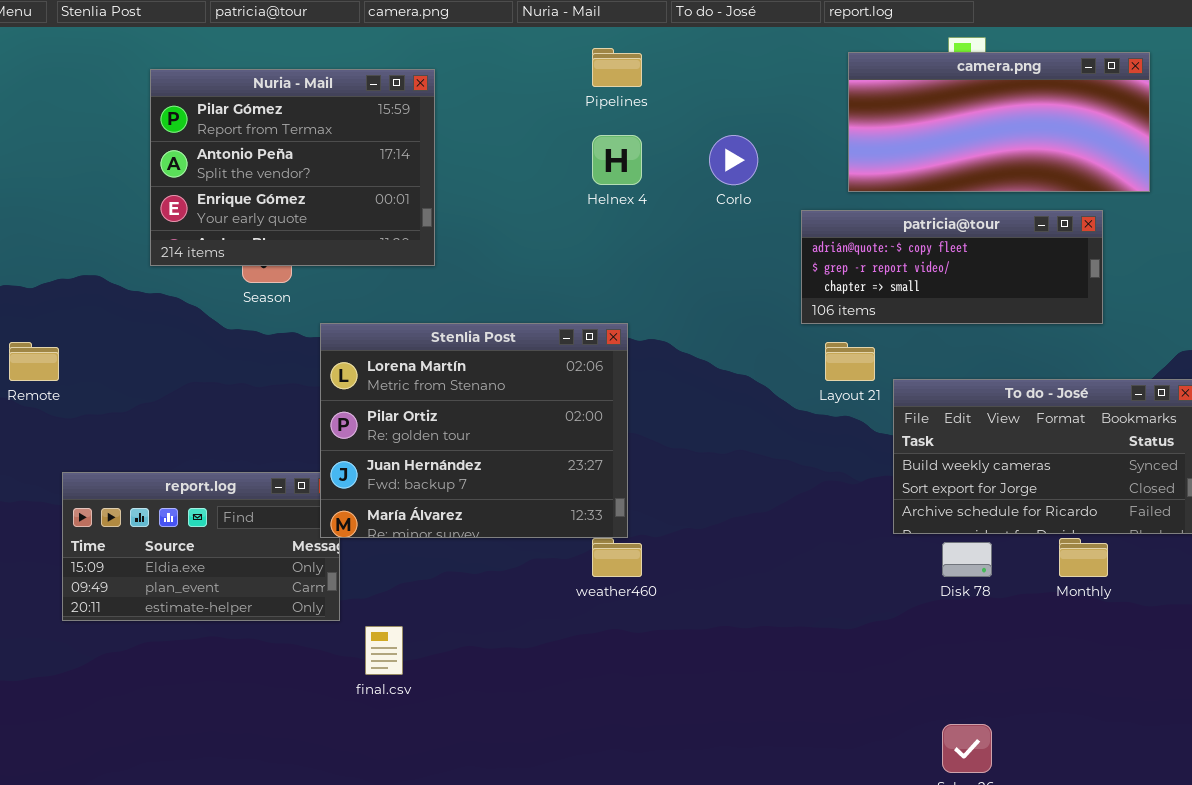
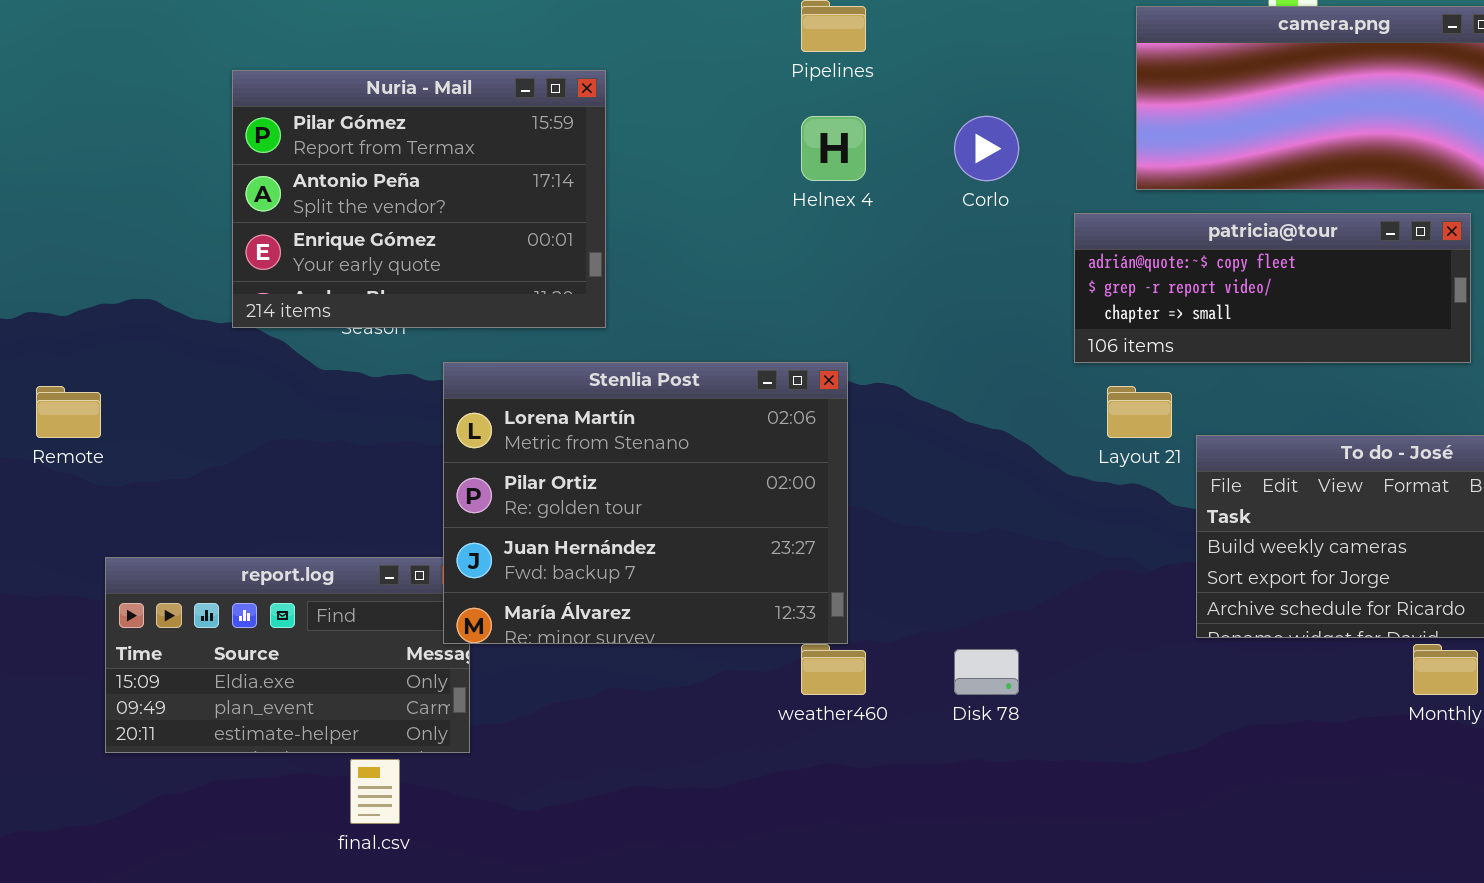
Nuria - Mail: [150,69,435,266] -> [232,70,606,328], moved
Disk 78: [942,542,992,577] -> [954,649,1019,695], moved
final.csv: [365,626,403,675] -> [350,759,400,824], moved

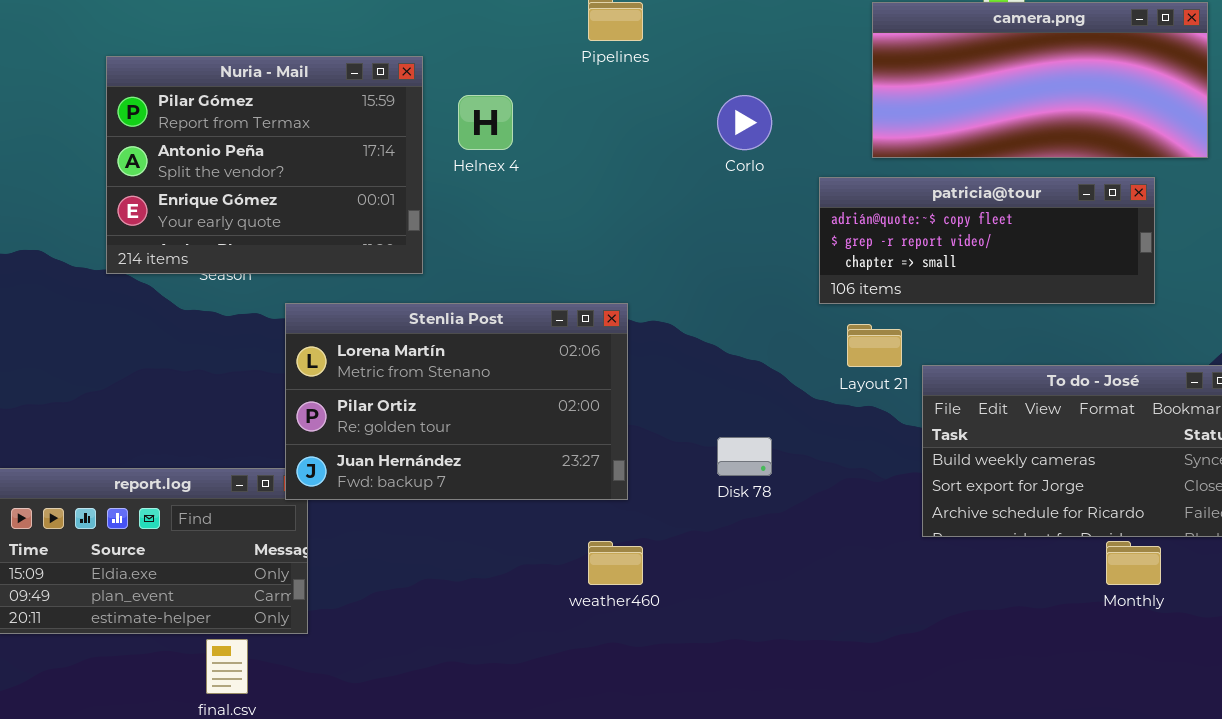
Helnex 4: [801,116,866,181] -> [458,95,513,150], moved
Stenlia Post: [443,362,848,644] -> [285,303,628,500], resized
Disk 78: [954,649,1019,695] -> [717,437,772,476], moved

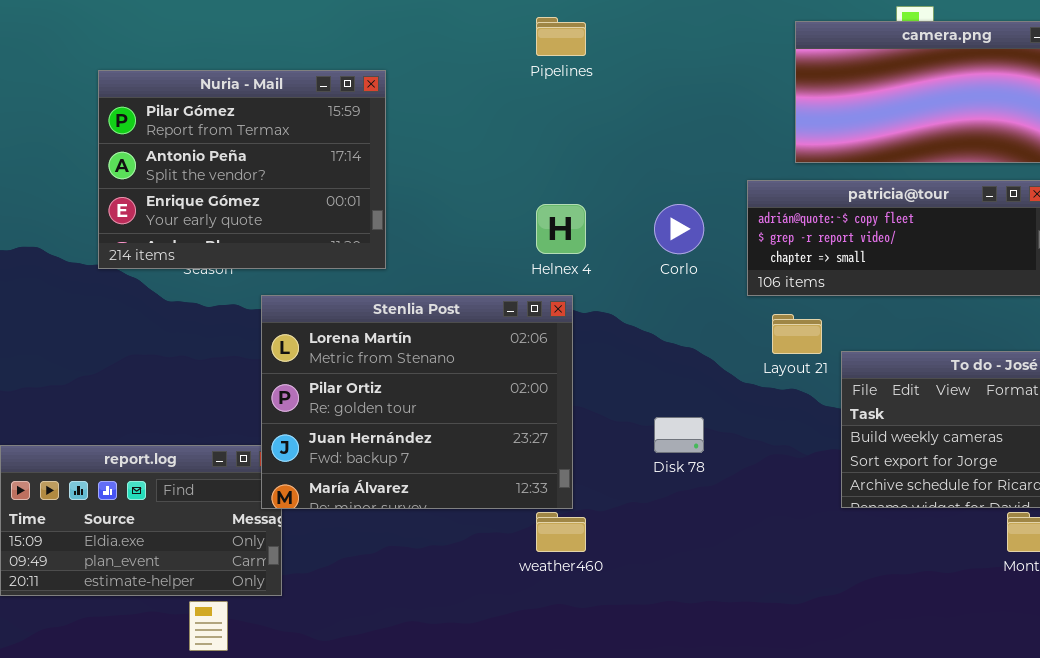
Helnex 4: [458,95,513,150] -> [536,204,586,254], moved
Corlo: [717,95,772,150] -> [654,204,704,254], moved
Stenlia Post: [285,303,628,500] -> [261,295,573,509], resized

